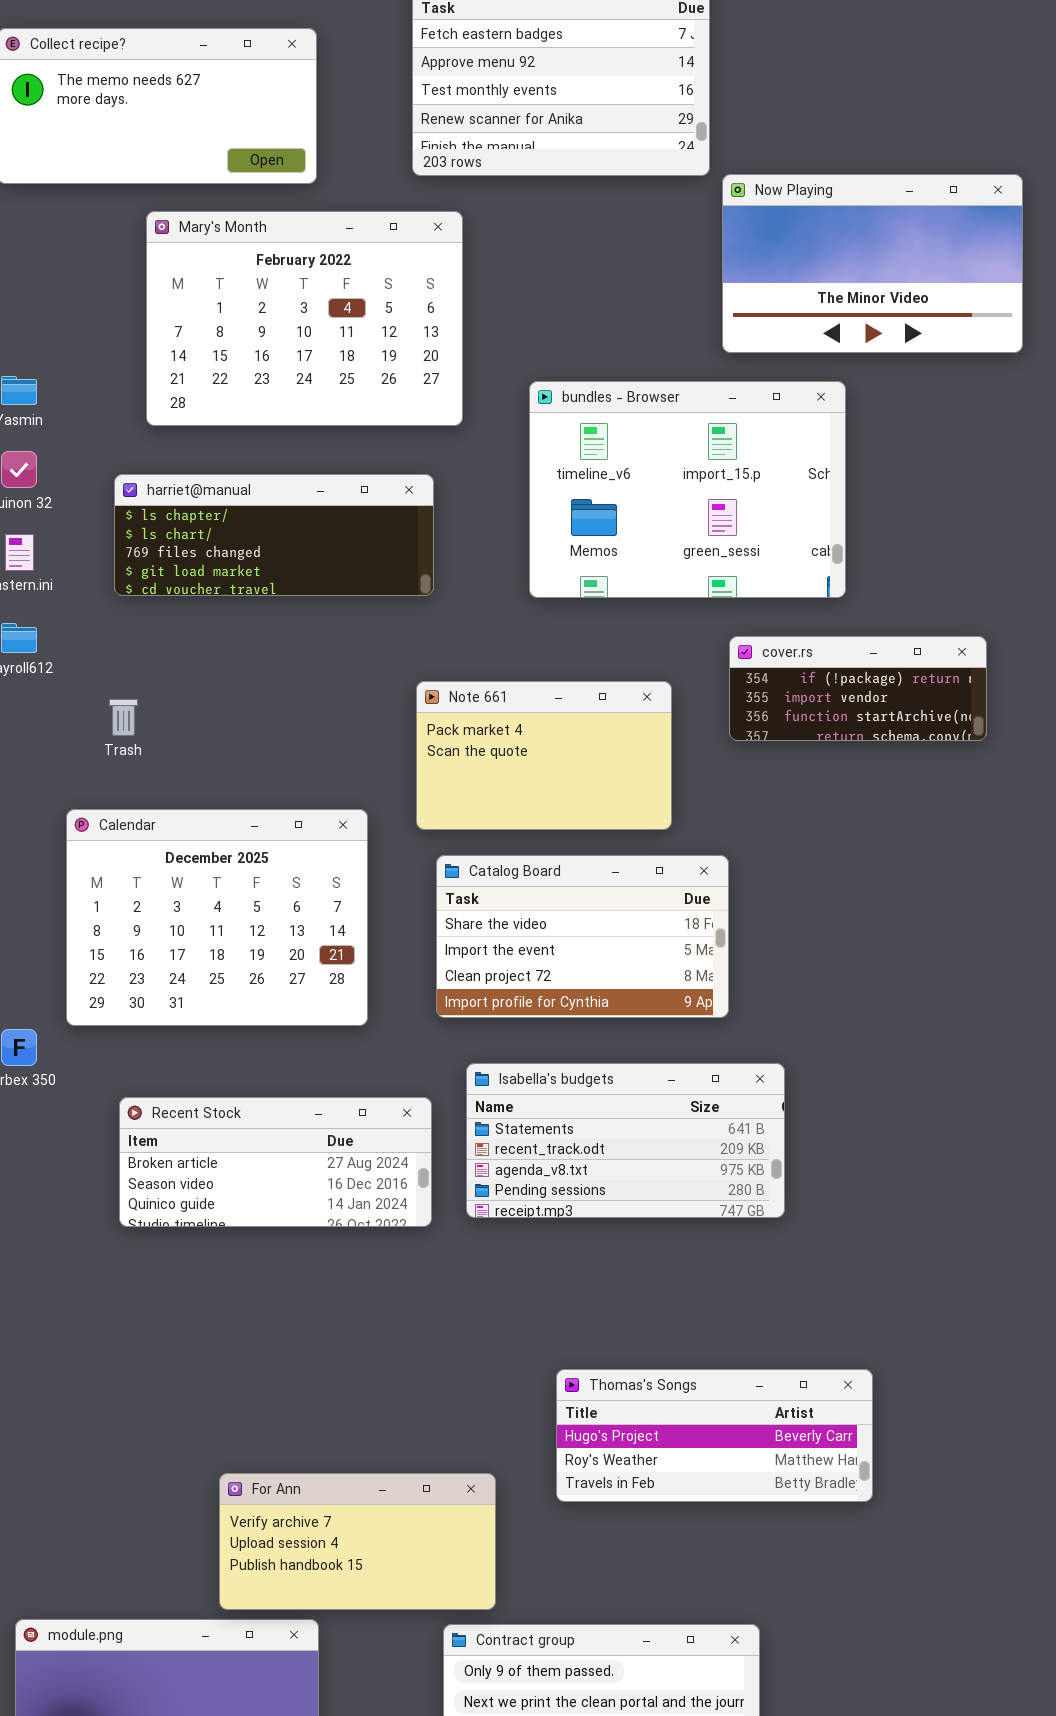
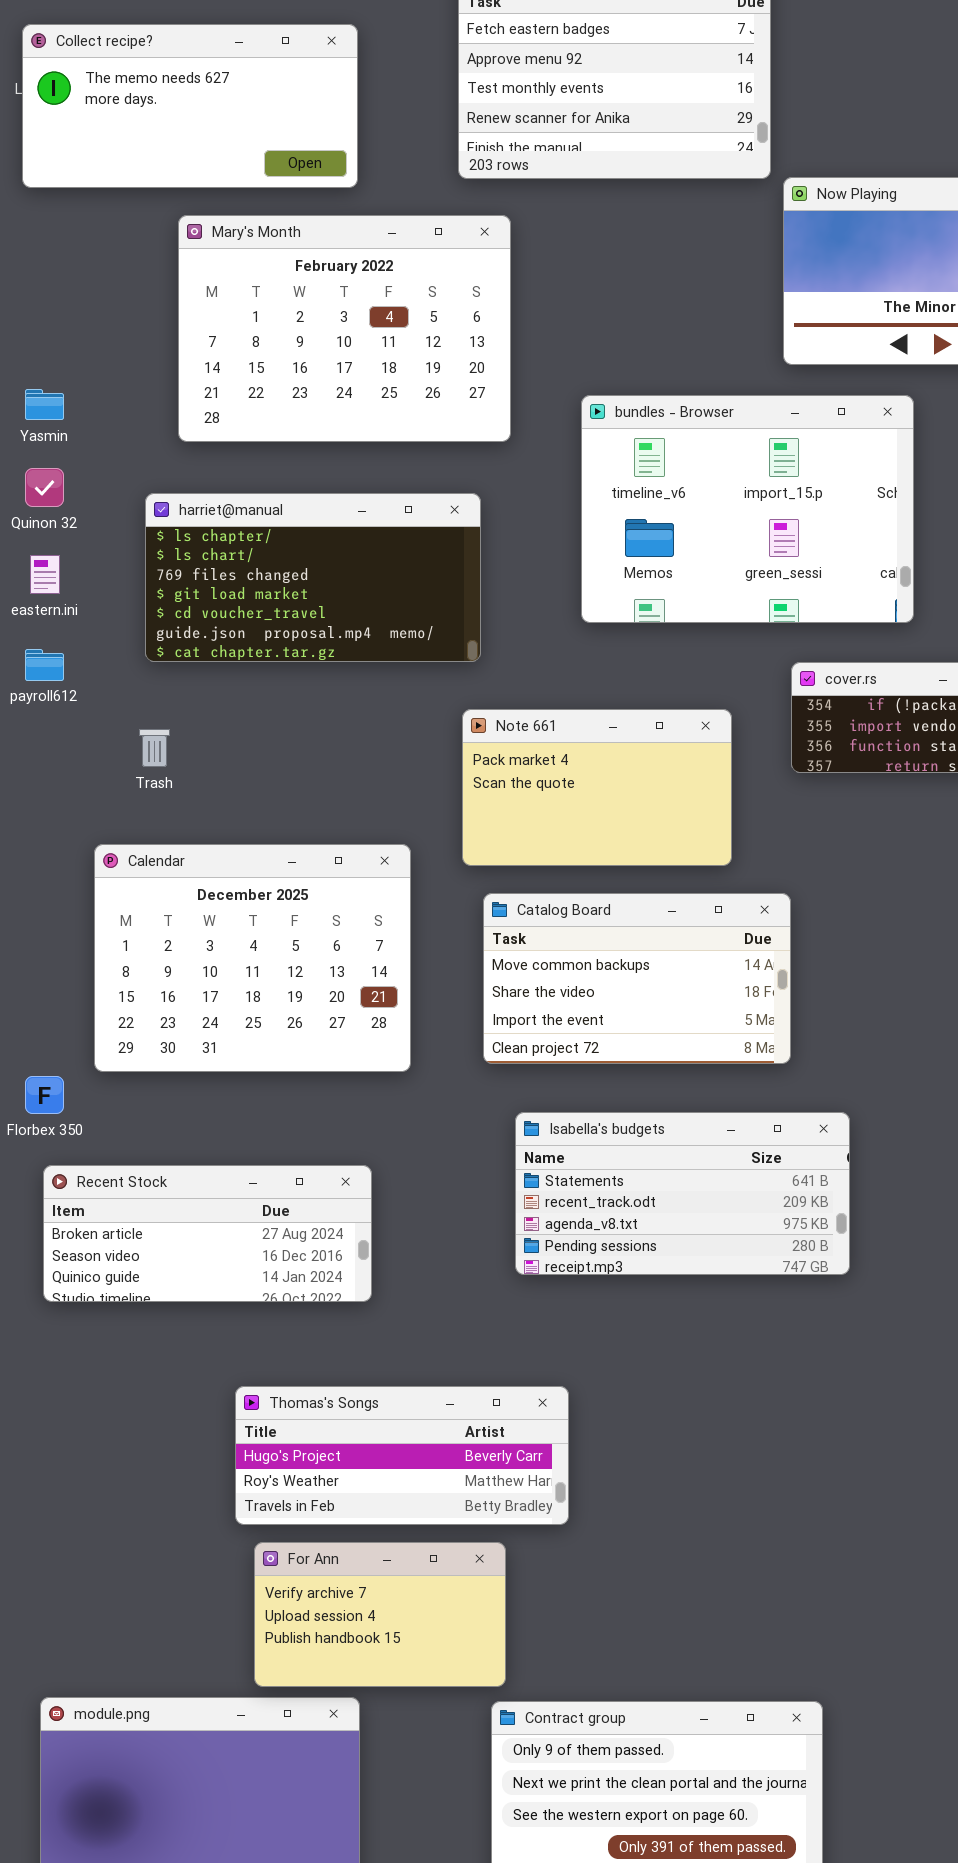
harriet@manual: [114,474,434,596] -> [145,493,481,662], resized
Catalog Board: [436,855,729,1018] -> [483,893,791,1064], scrolled up 1 row
Recent Stock: [119,1097,432,1227] -> [43,1165,372,1302], moved
Thomas's Songs: [556,1369,873,1502] -> [235,1386,569,1525], moved
For Ann: [219,1473,496,1610] -> [254,1542,506,1687], resized

